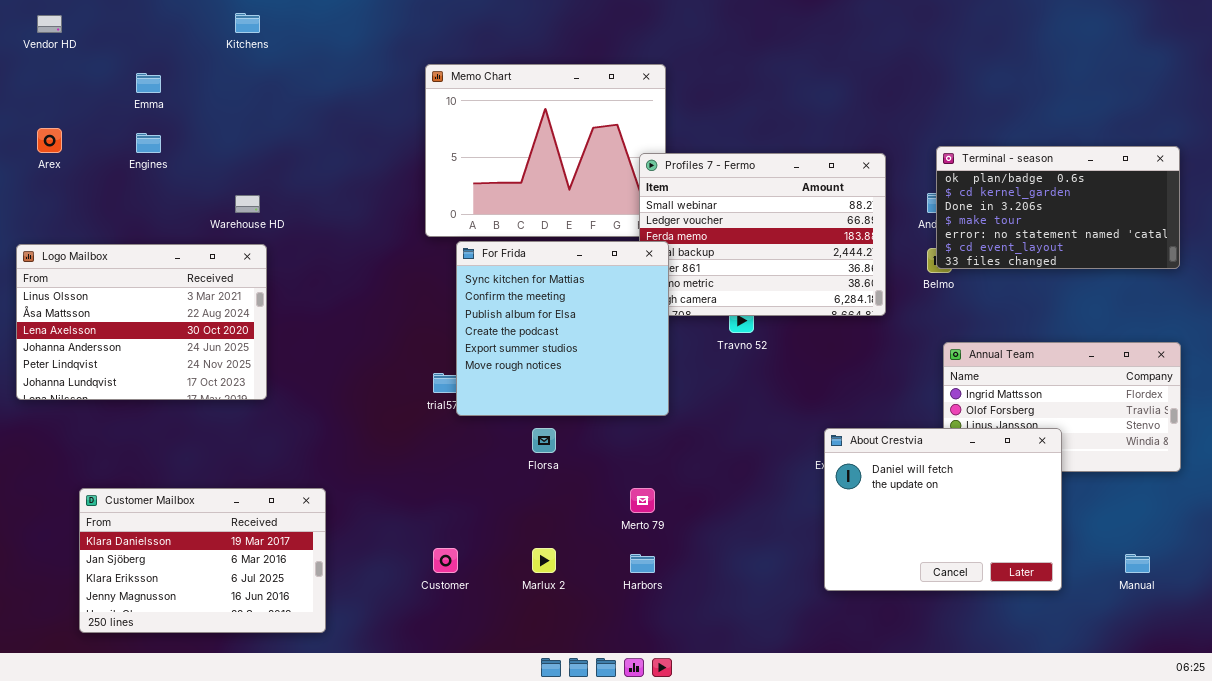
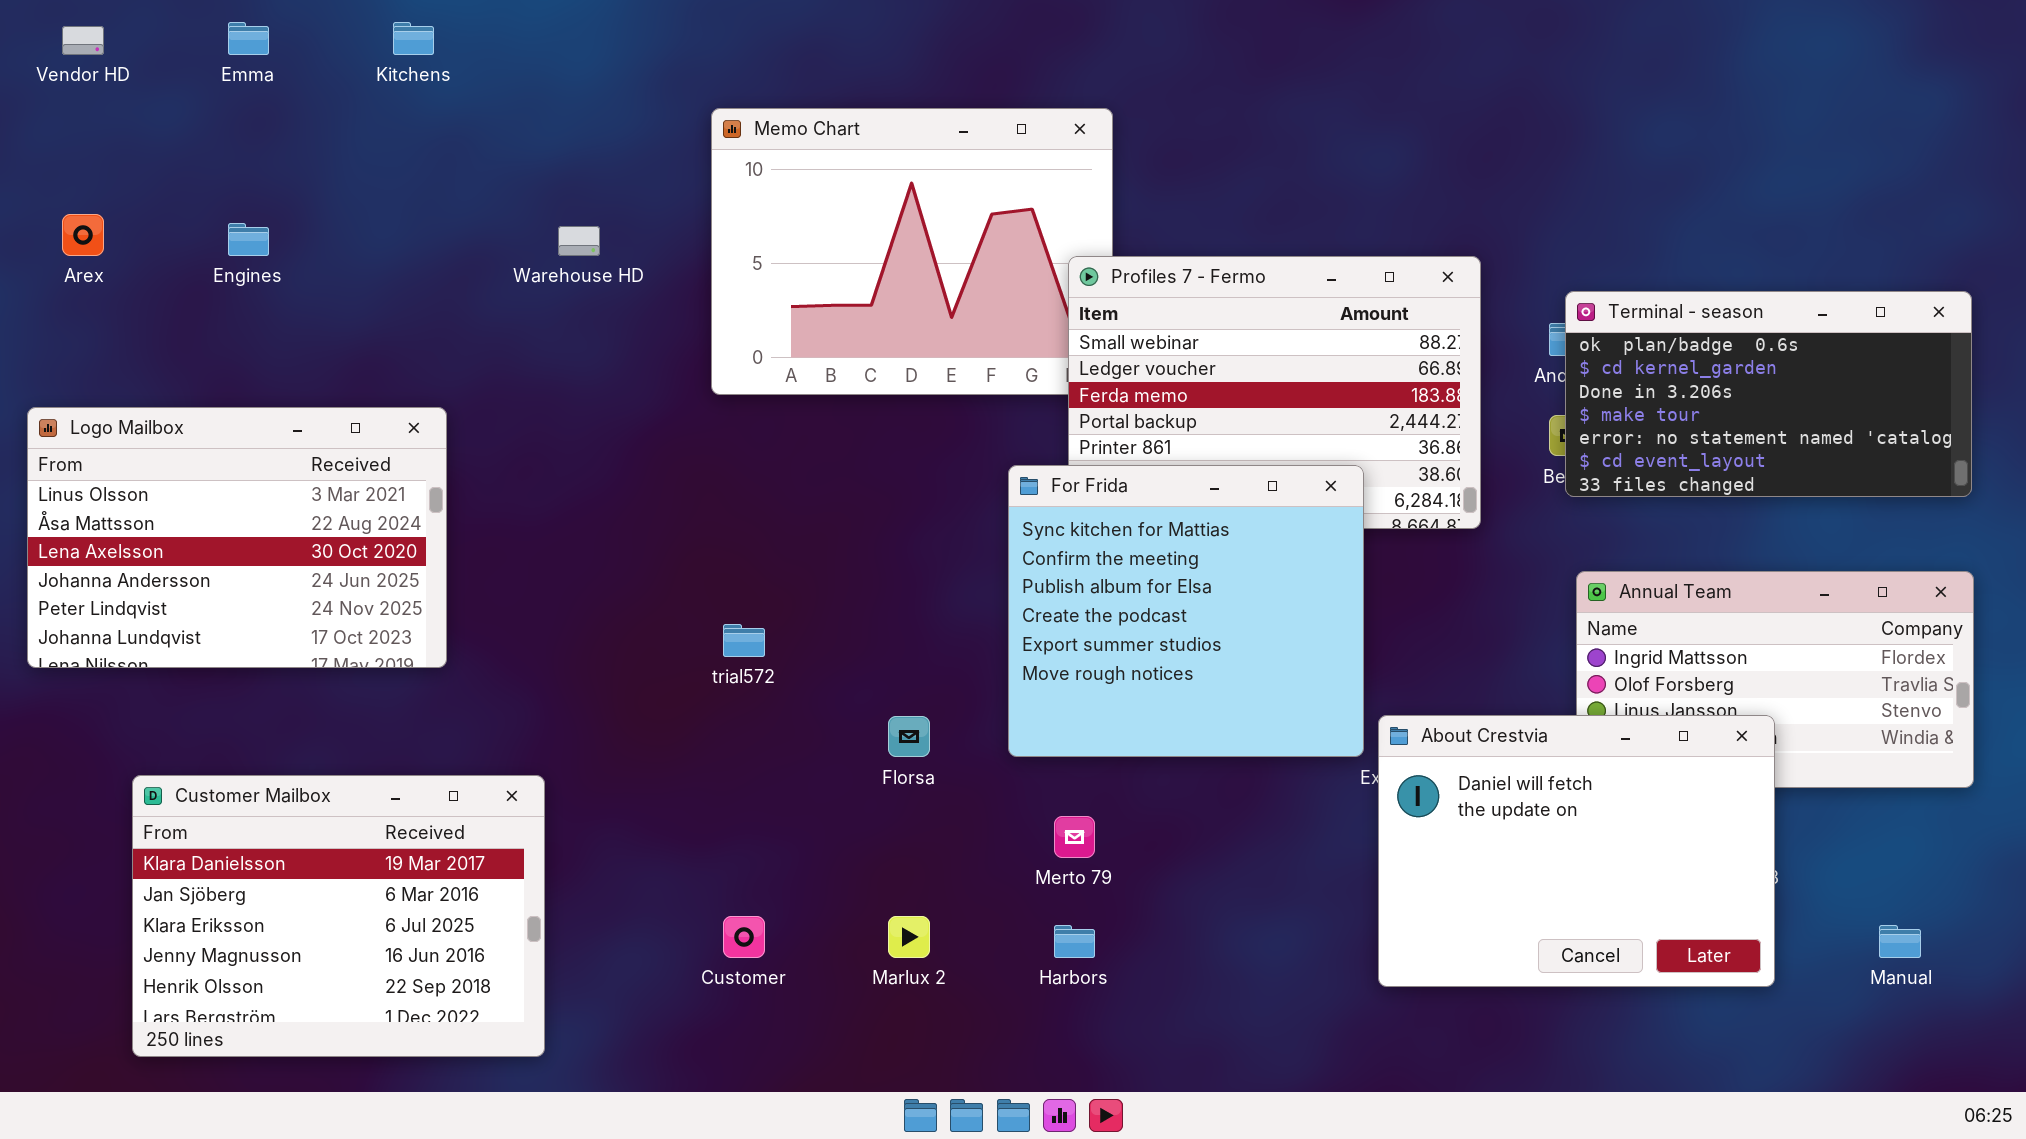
Emma: [136,73,161,93] -> [228,22,269,55], moved
Terminal - season: [936,146,1180,269] -> [1565,291,1972,497], moved
Warehouse HD: [235,195,260,213] -> [558,226,600,256], moved
For Frida: [456,241,669,416] -> [1008,465,1364,757], moved
Customer Mailbox: [79,488,326,633] -> [132,775,545,1057], resized

